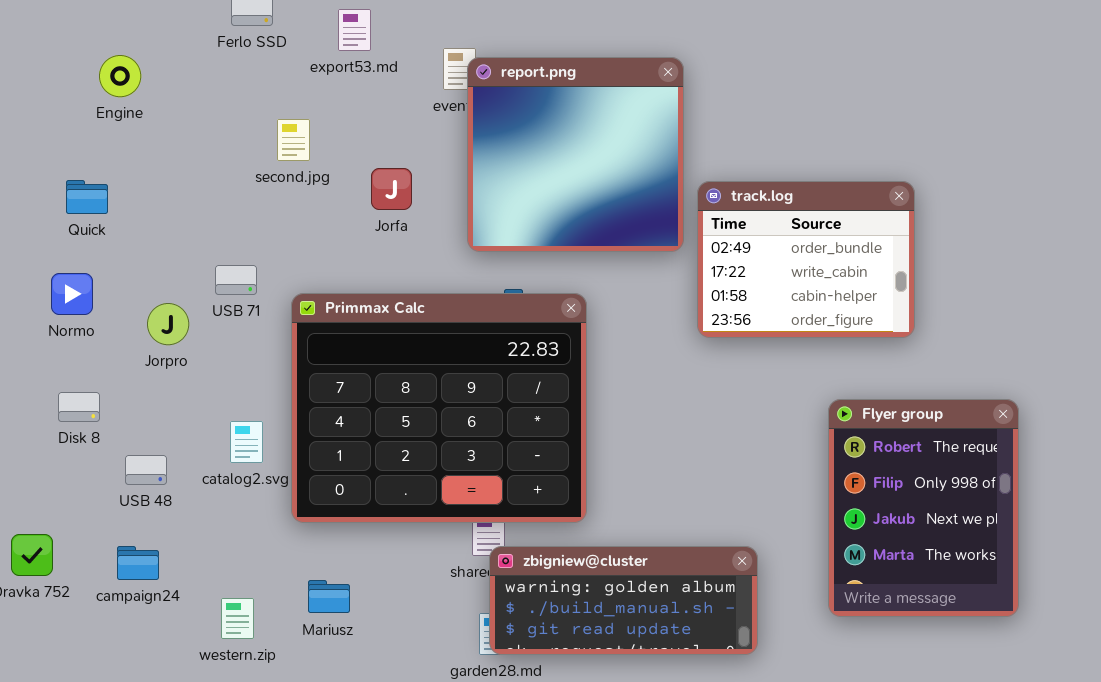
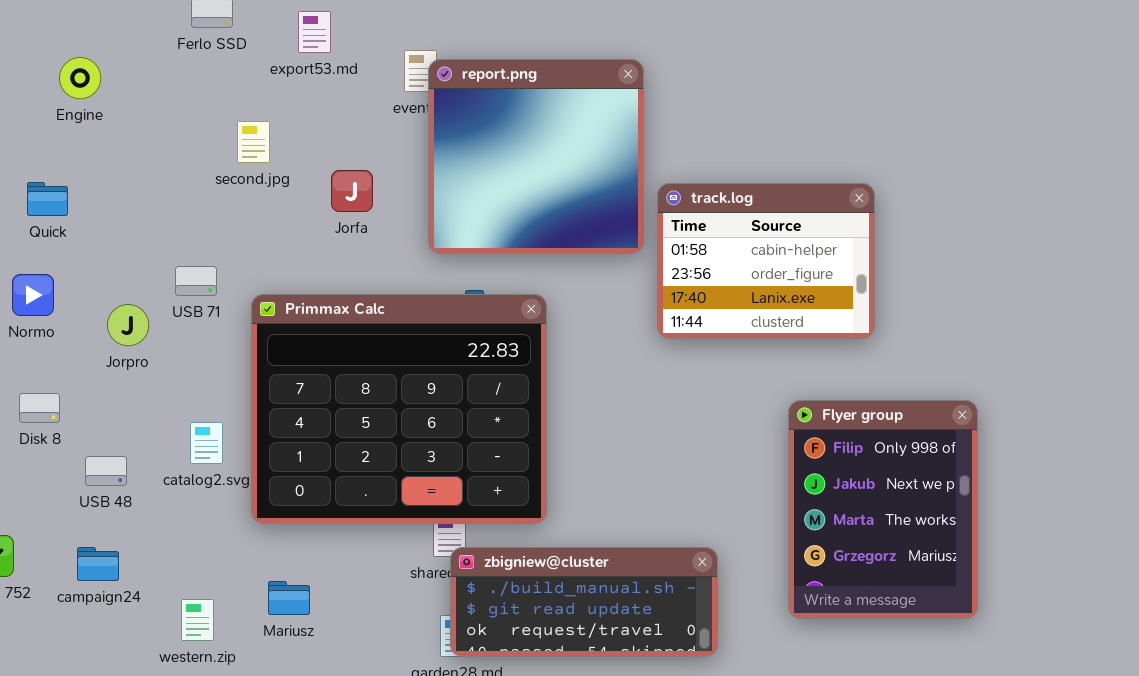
track.log: [697,181,915,338] -> [657,183,875,339], scrolled down 2 rows
Flyer group: [828,399,1019,617] -> [788,400,978,619], scrolled down 1 row
zbigniew@cluster: [489,546,758,655] -> [450,547,718,657], scrolled down 1 row

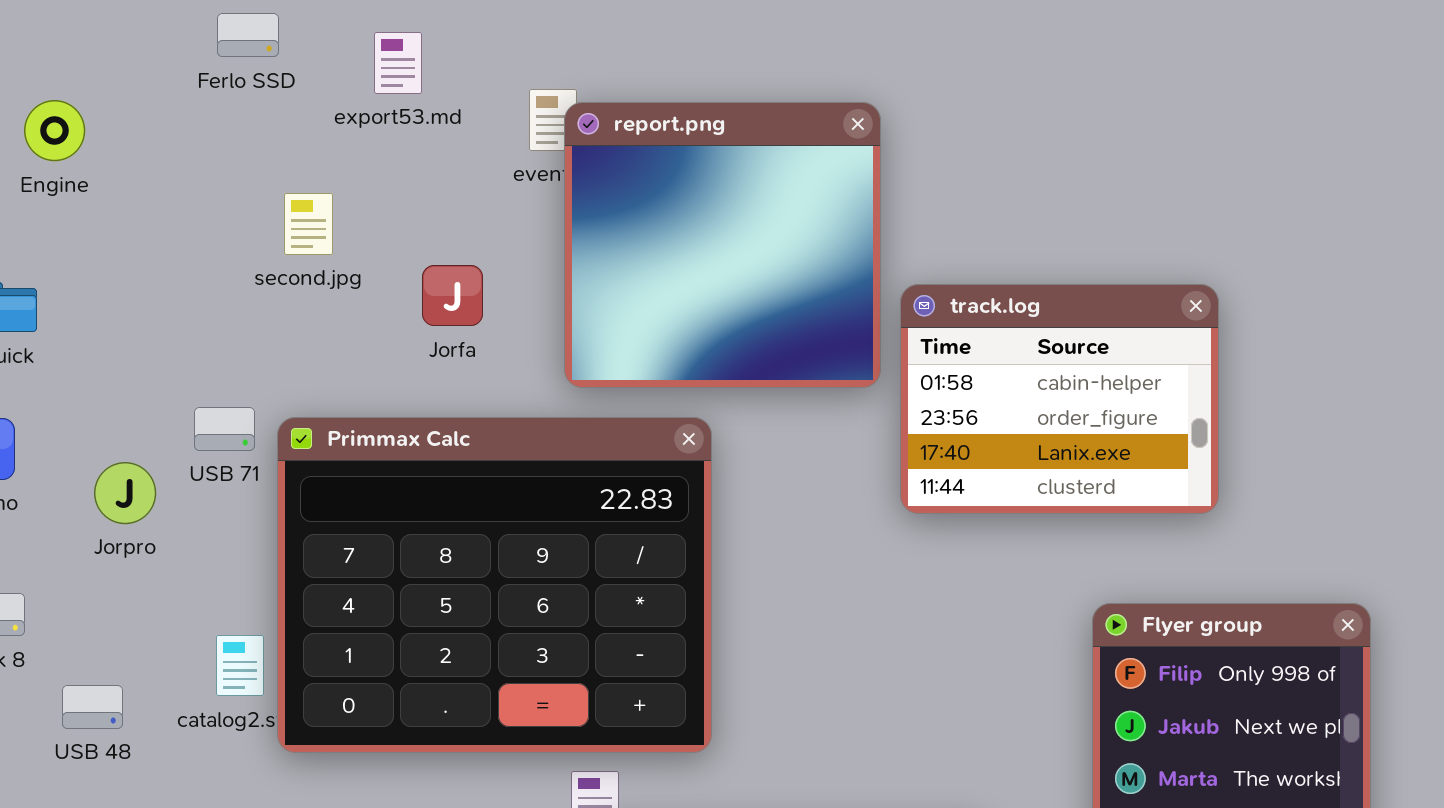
Primmax Calc: [251,294,547,524] -> [277,417,712,753], moved

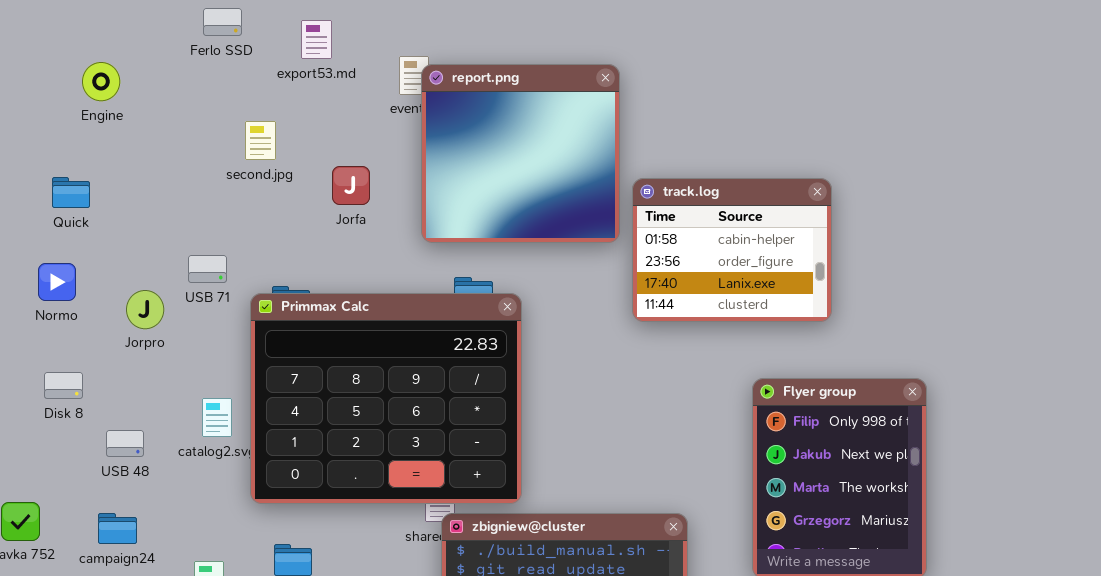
Primmax Calc: [277,417,712,753] -> [250,293,522,504], moved

